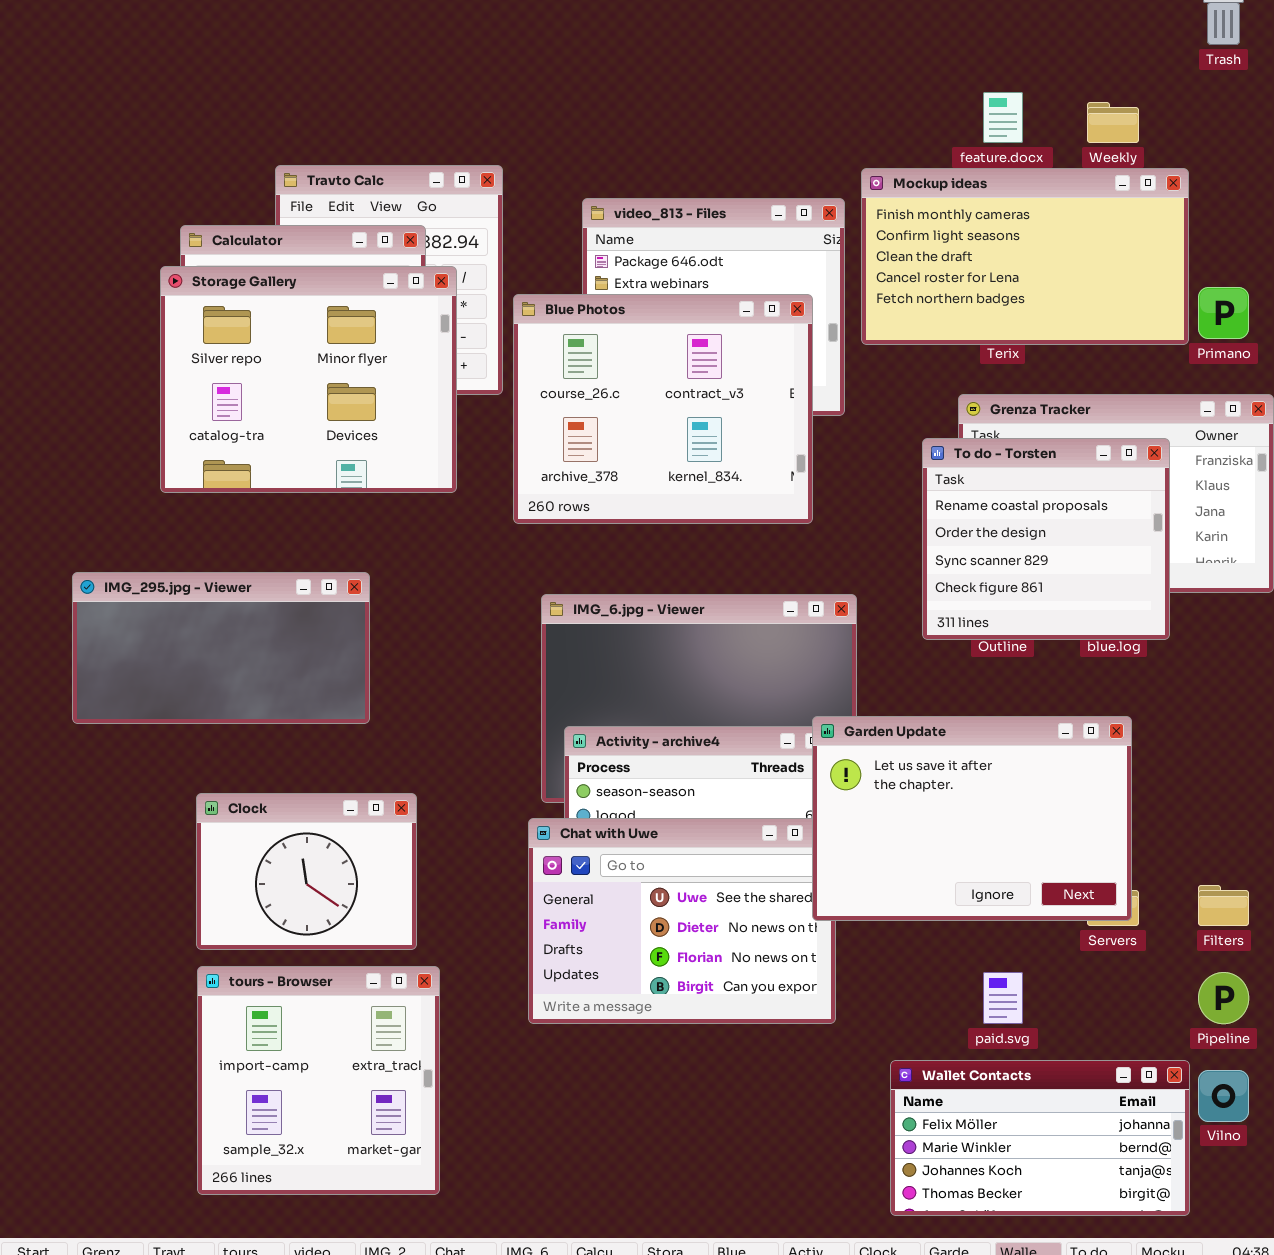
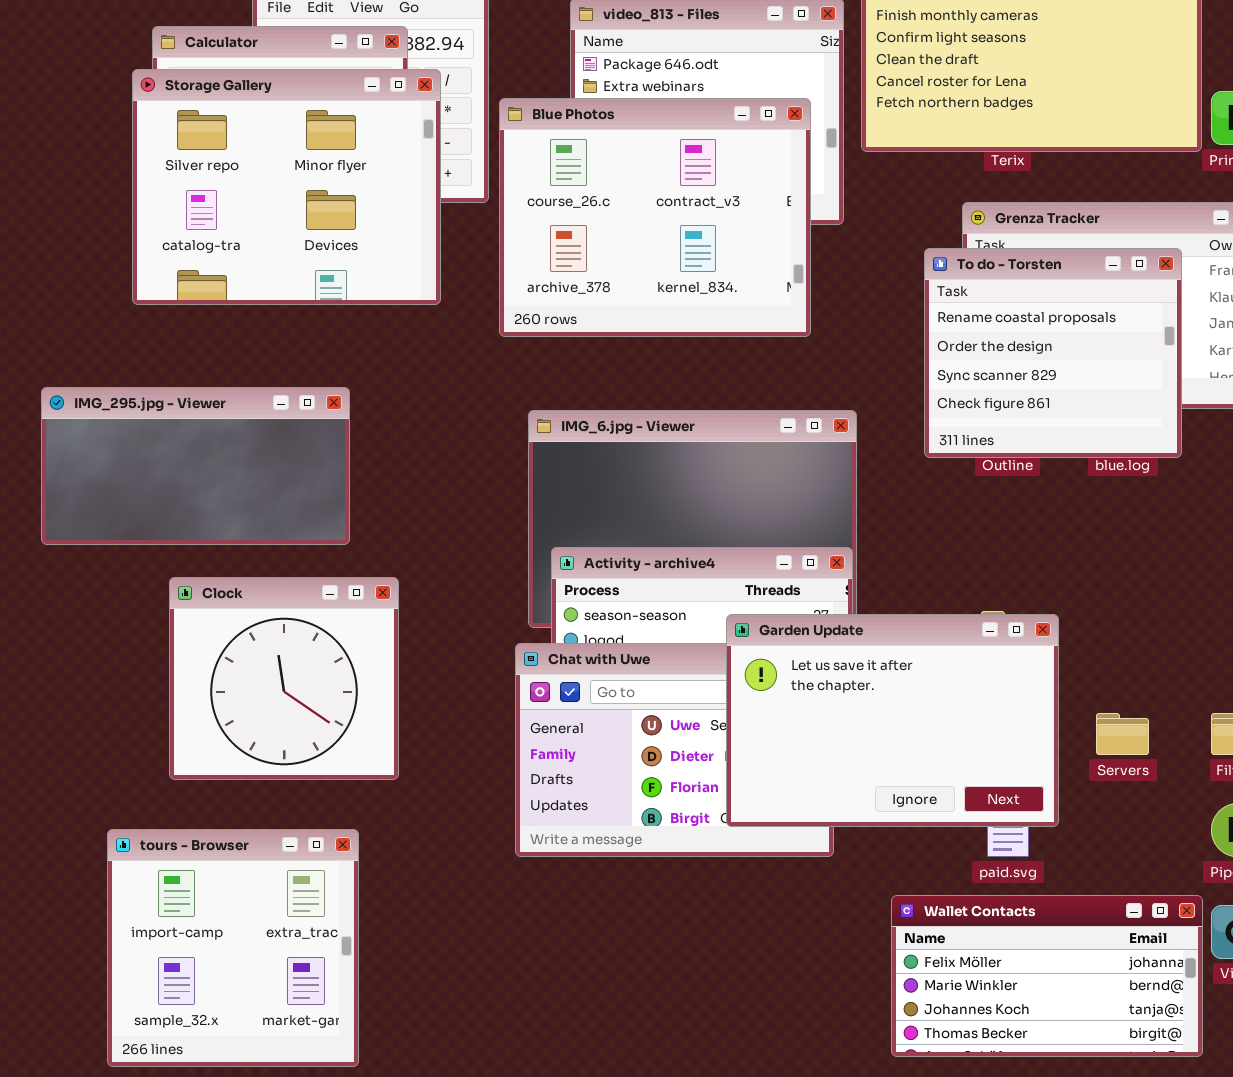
Garden Update: [812,716,1132,921] -> [726,614,1059,827], moved
Clock: [196,793,417,950] -> [169,577,399,780], resized
tours - Browser: [197,966,440,1195] -> [107,829,359,1067], moved

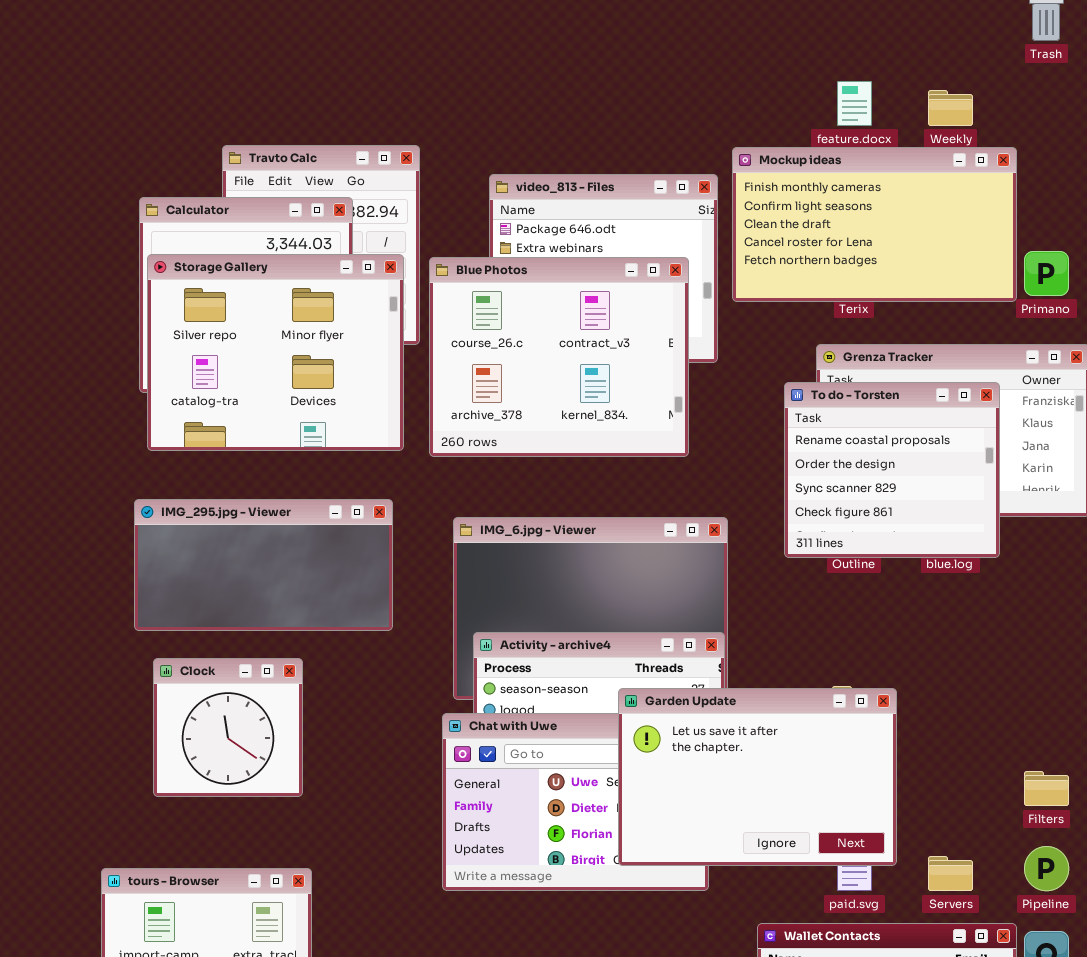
Storage Gallery: [132,69,441,305] -> [147,254,404,451], moved
IMG_295.jpg - Viewer: [41,387,350,545] -> [134,499,393,631], moved
Clock: [169,577,399,780] -> [153,658,303,797], resized
Servers: [1096,713,1149,755] -> [928,856,973,891], moved

